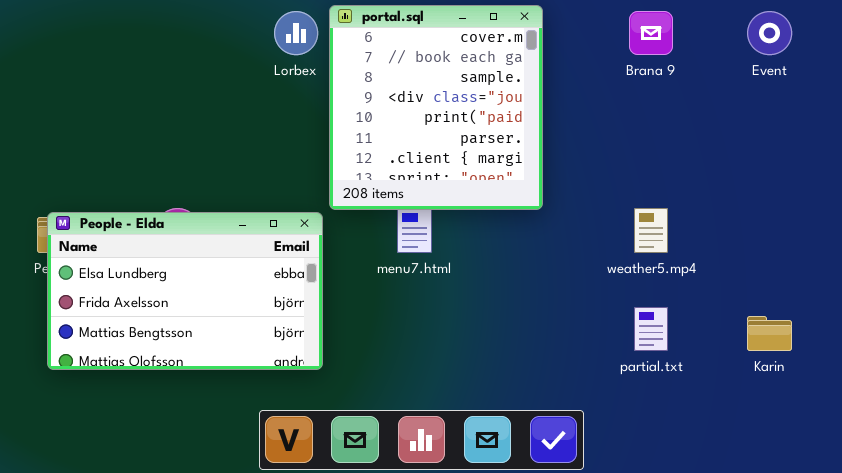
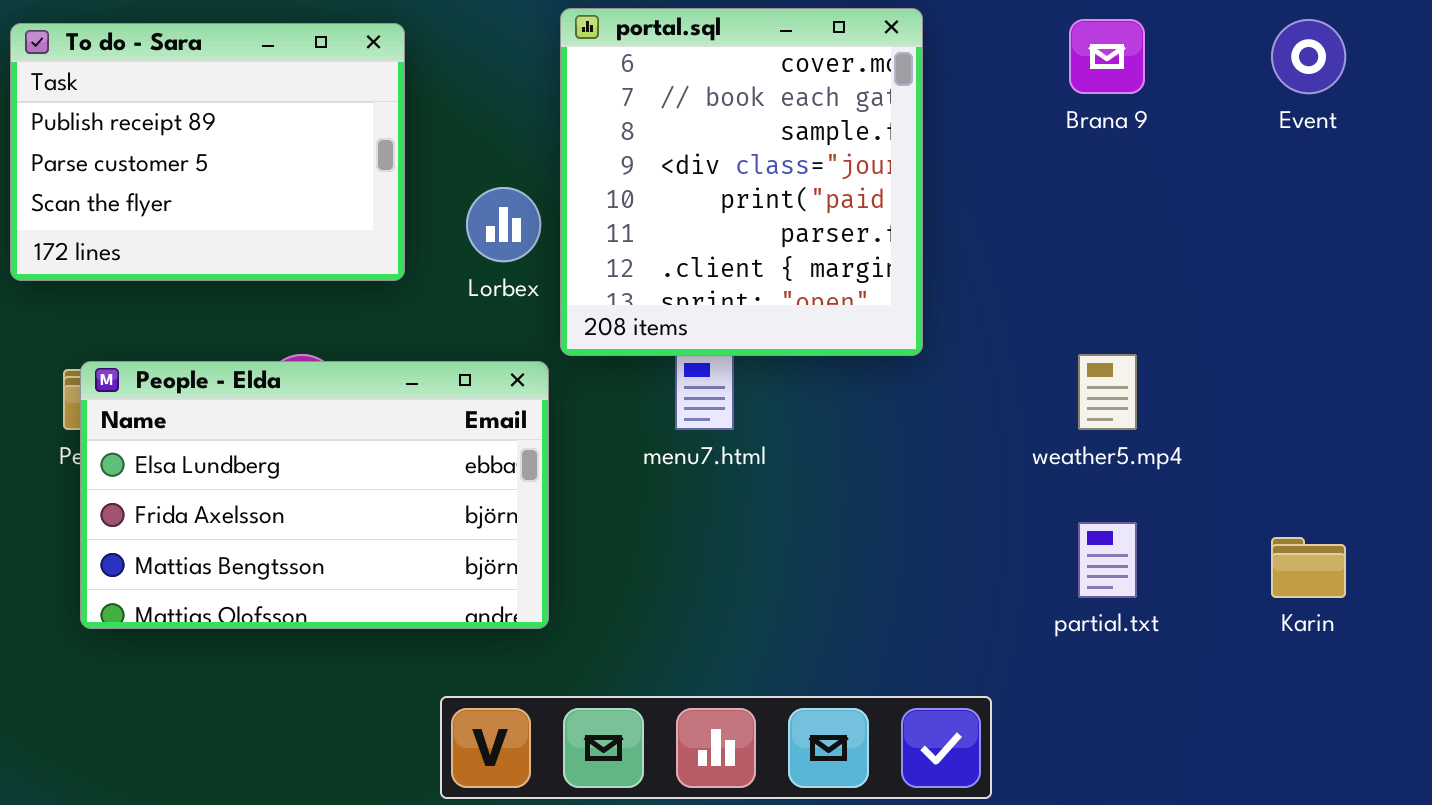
Lorbex: [274,11,318,55] -> [466,187,541,262], moved
To do - Sara: none -> [10,23,405,281], opened

